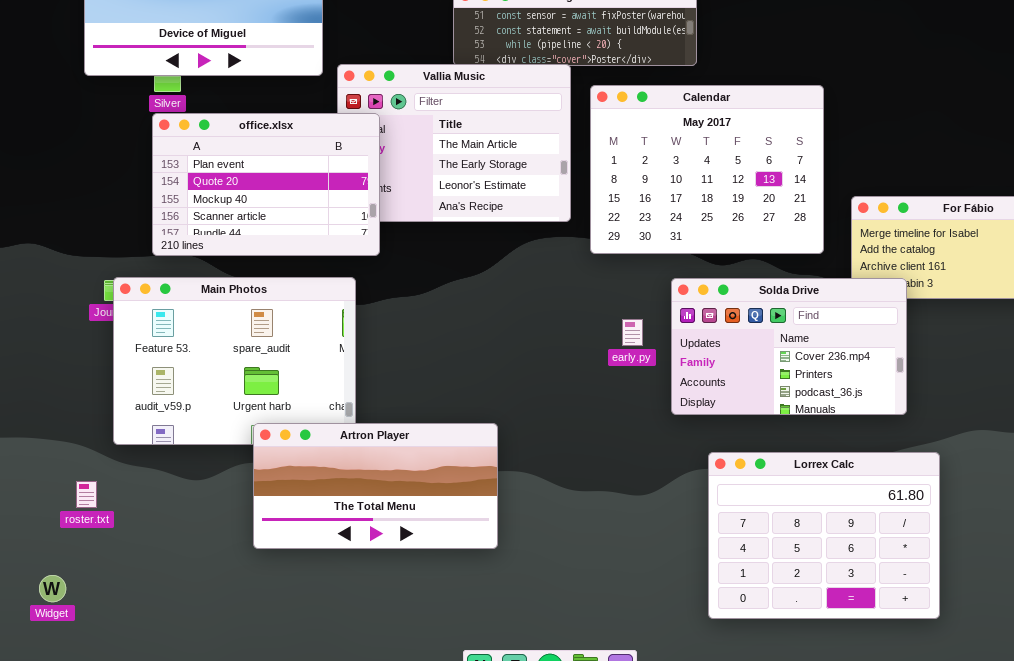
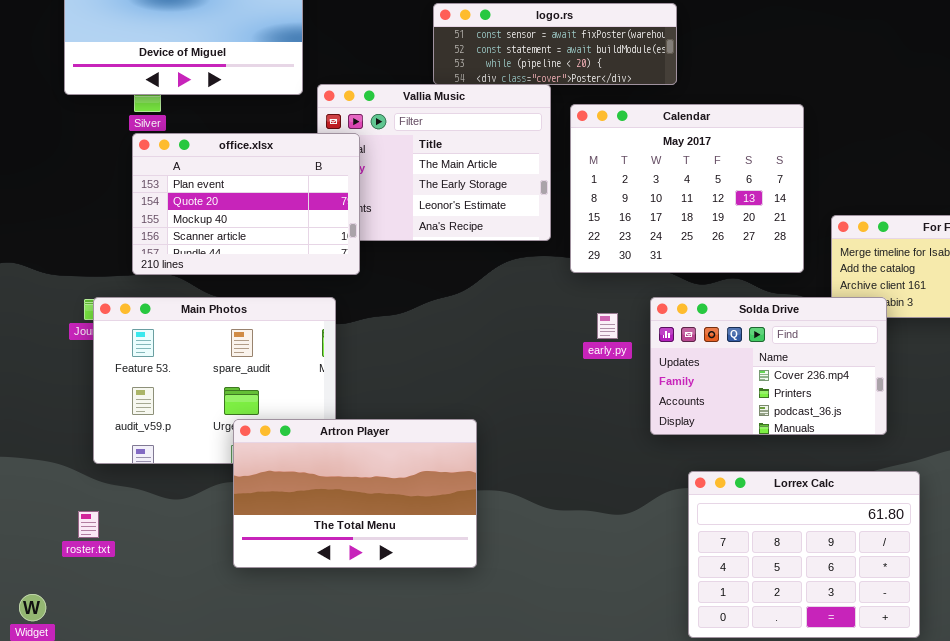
early.py: [622,319,643,346] -> [597,313,618,339], moved
Artron Player: [253,423,498,549] -> [233,419,477,568], resized
roster.txt: [76,481,97,508] -> [78,511,99,538], moved

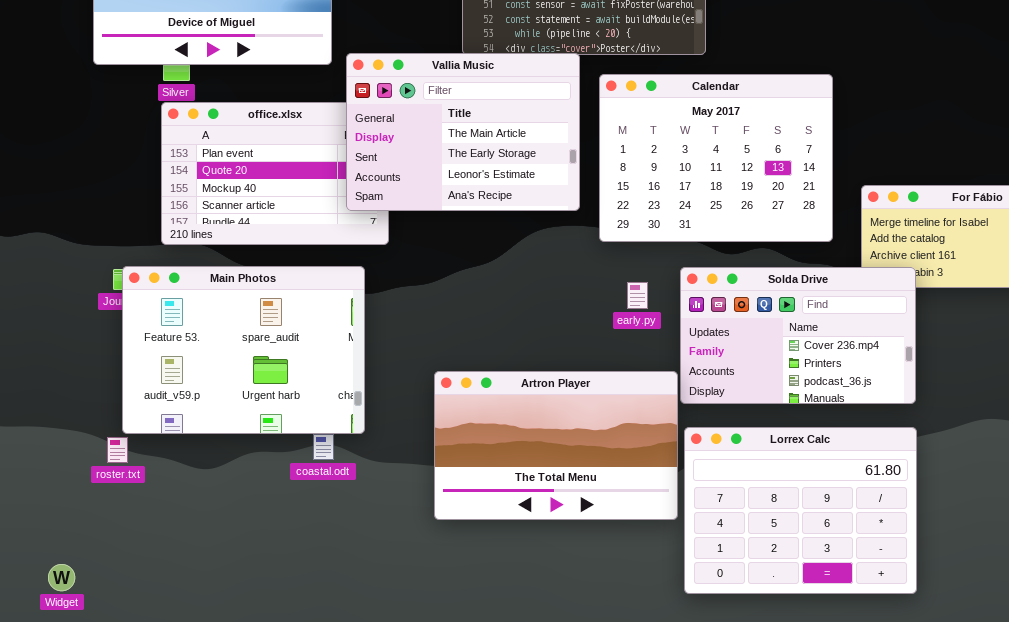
Vallia Music: [317,84,551,241] -> [346,53,580,211], raised
Artron Player: [233,419,477,568] -> [434,371,678,520], moved
Lorrex Calc: [688,471,920,638] -> [684,427,917,594], moved
roster.txt: [78,511,99,538] -> [107,437,128,463], moved

